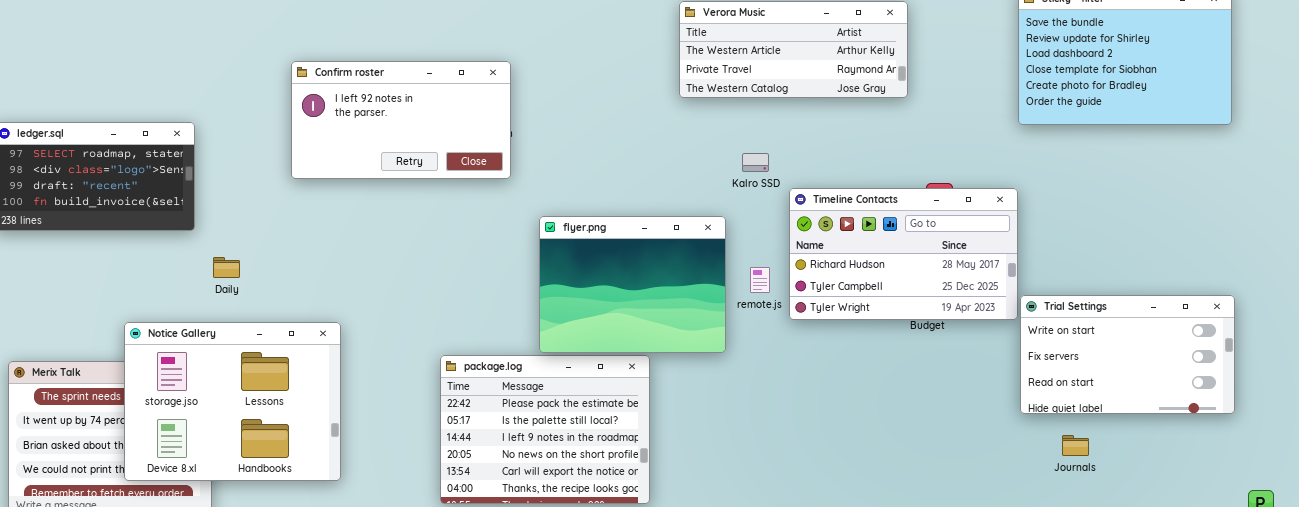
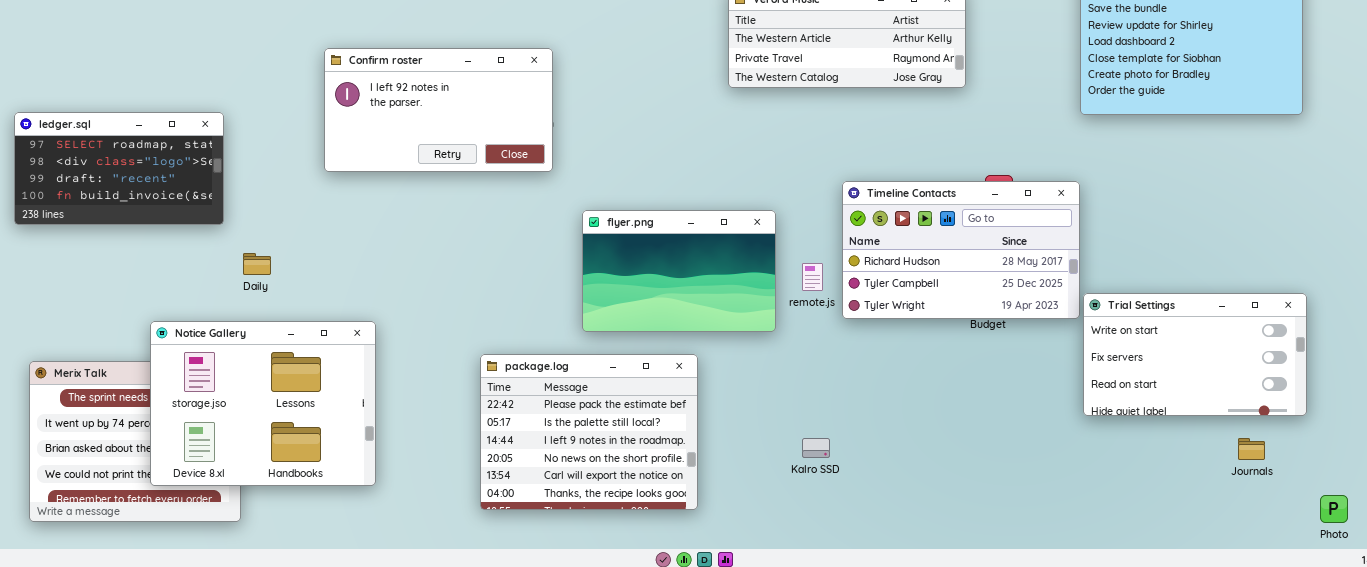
Kalro SSD: [742,153,769,172] -> [802,438,830,458], moved
flyer.png: [539,216,726,353] -> [582,210,776,332], resized
Journals: [1062,435,1089,456] -> [1238,438,1265,460], moved

